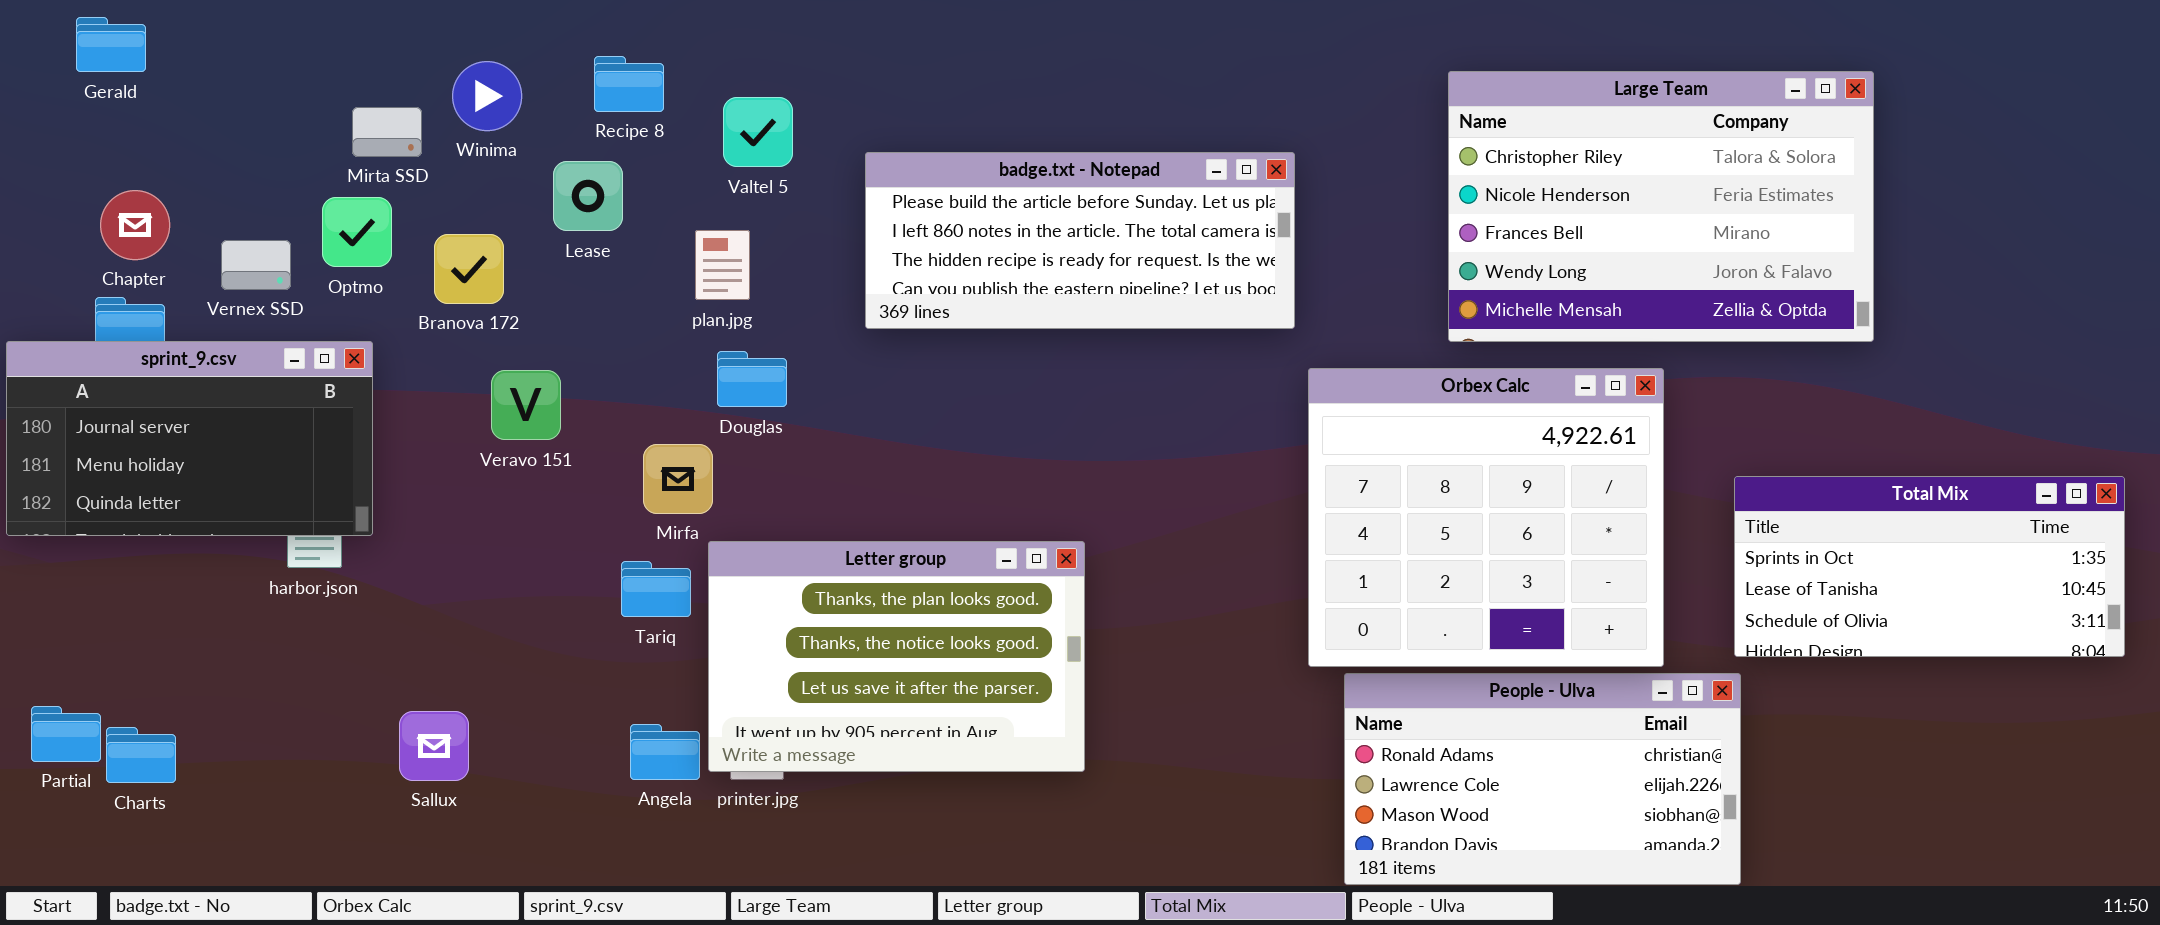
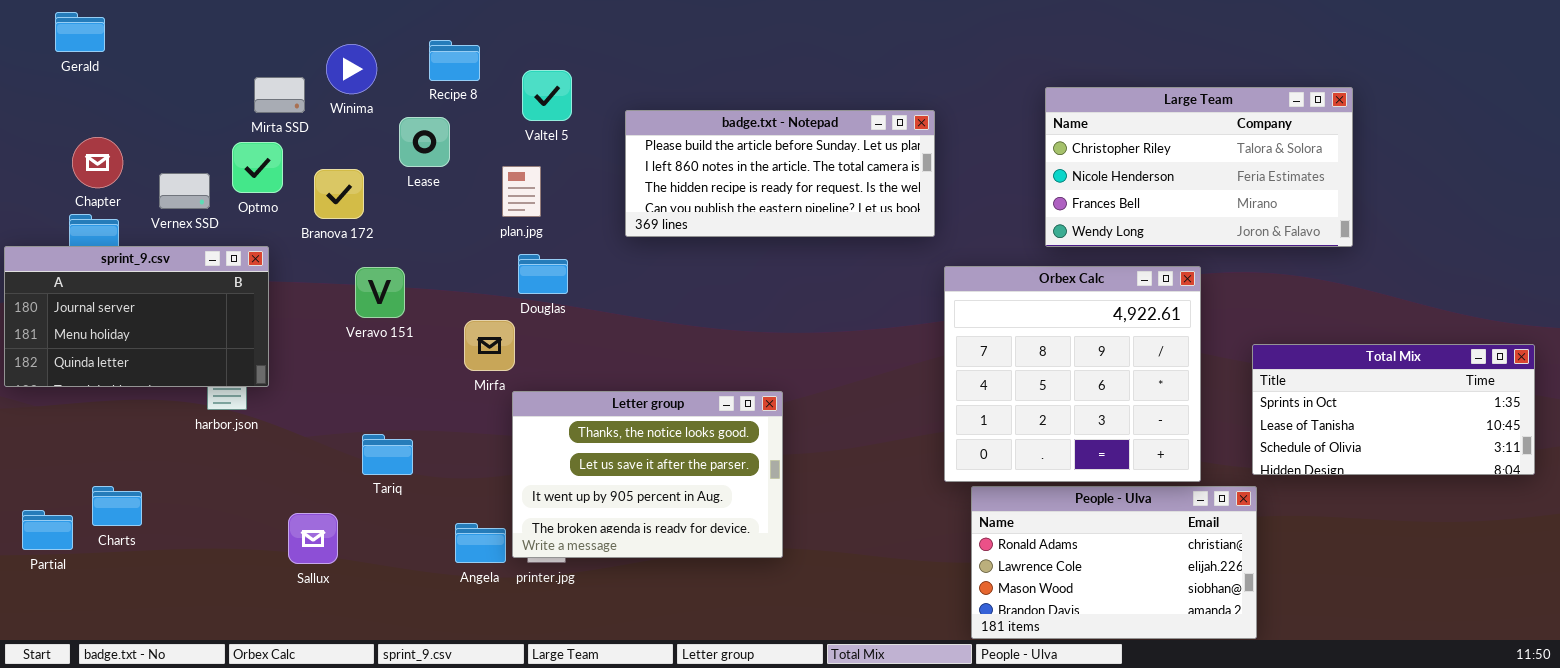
Large Team: [1448,71,1874,342] -> [1045,87,1353,247], resized
Letter group: [708,541,1085,772] -> [512,391,783,558], scrolled down 1 row
Tariq: [621,561,691,617] -> [362,434,413,475], moved
Charts: [106,727,176,783] -> [92,486,142,526], moved

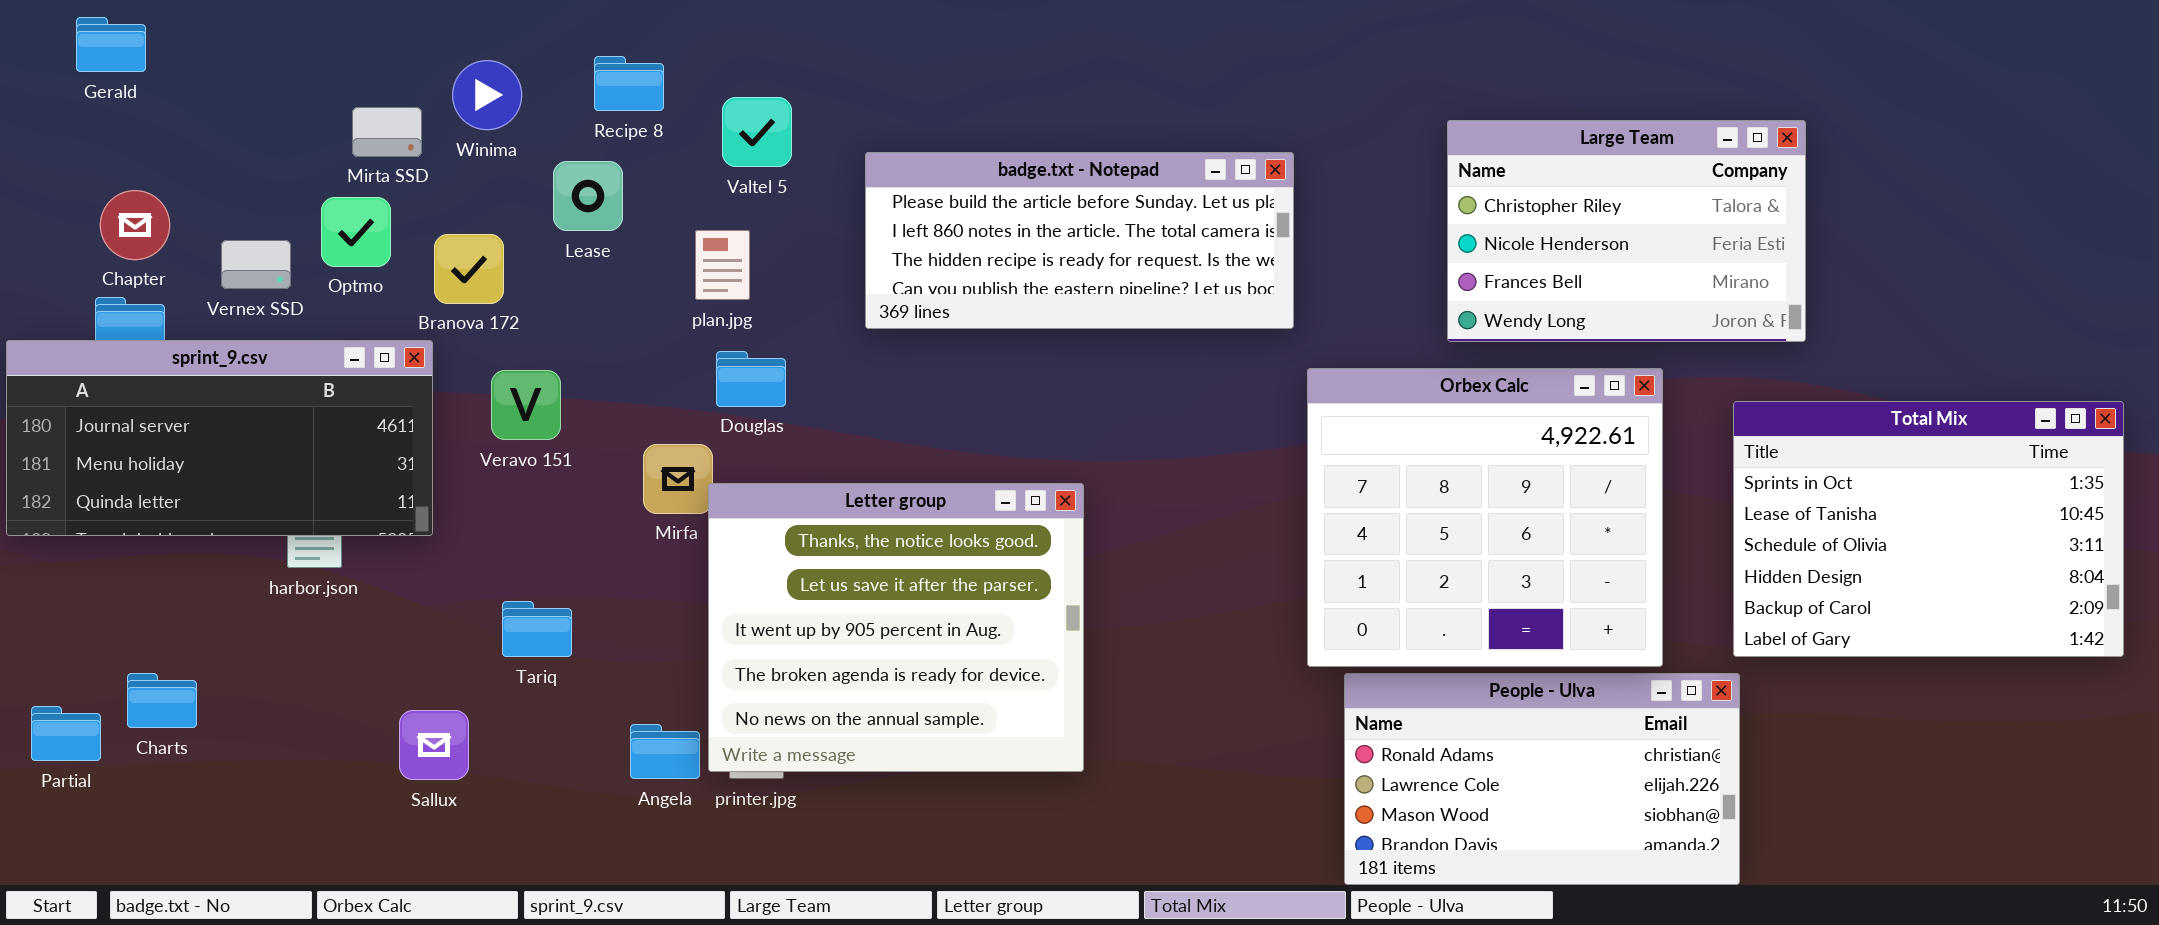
Large Team: [1045,87,1353,247] -> [1447,120,1806,342], resized
sprint_9.csv: [4,246,269,387] -> [6,340,433,536], resized
Total Mix: [1252,344,1535,475] -> [1733,401,2124,657], resized
Letter group: [512,391,783,558] -> [708,483,1084,772], resized

